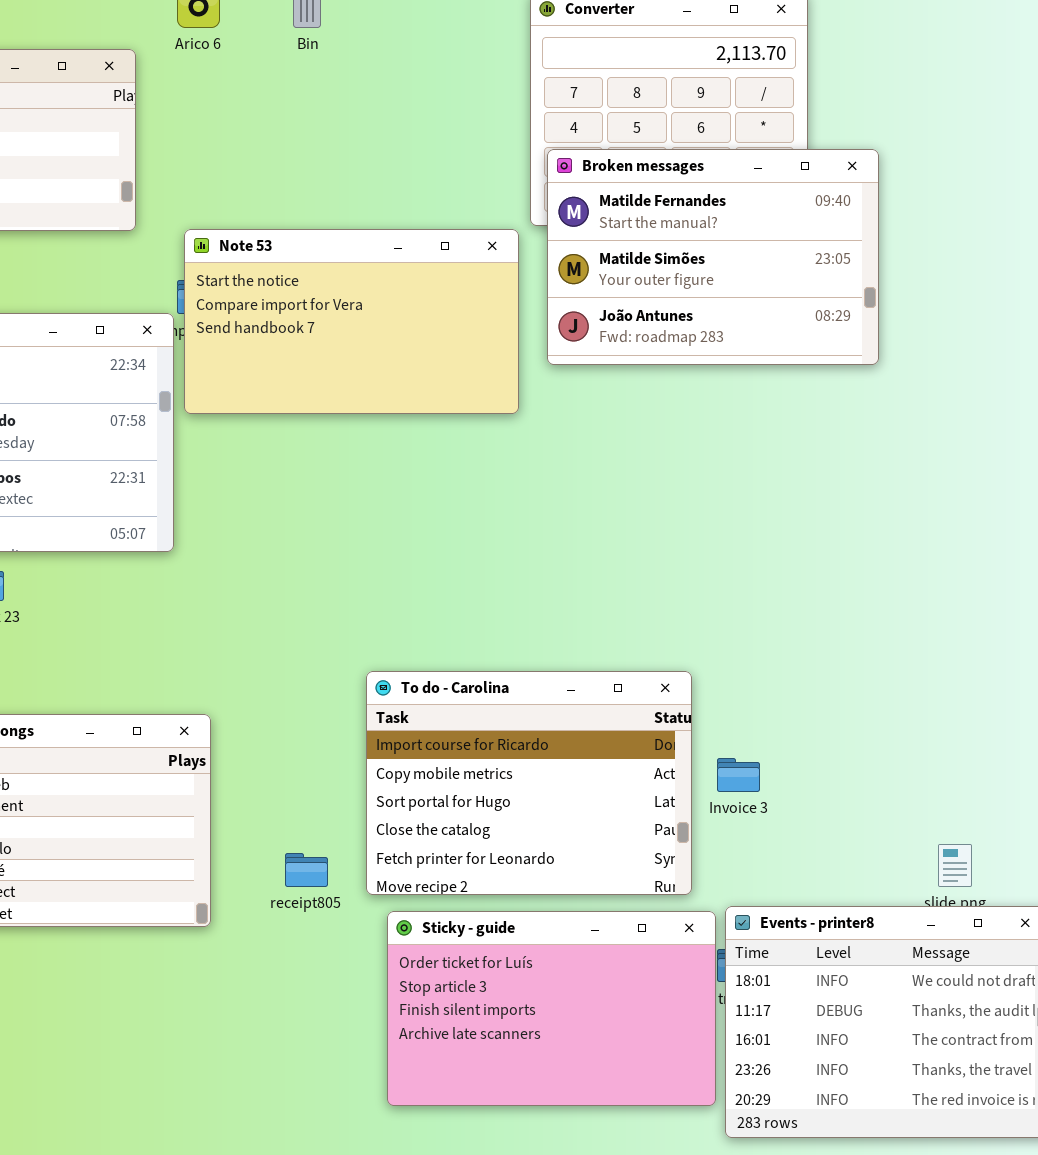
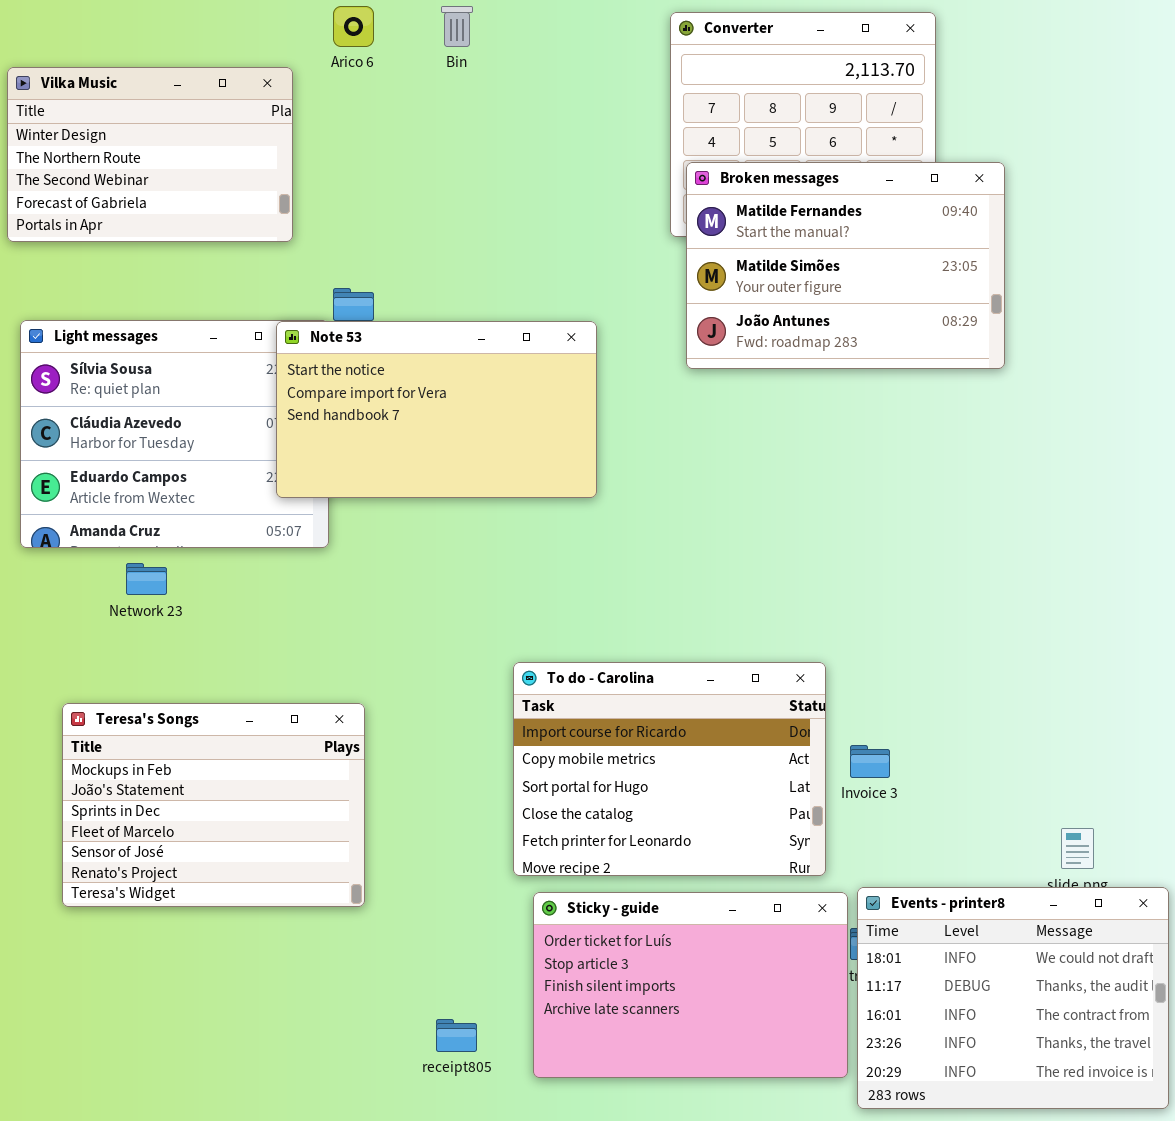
Note 53: [184,229,519,414] -> [276,321,597,498], moved
receipt805: [285,853,328,887] -> [436,1019,477,1052], moved

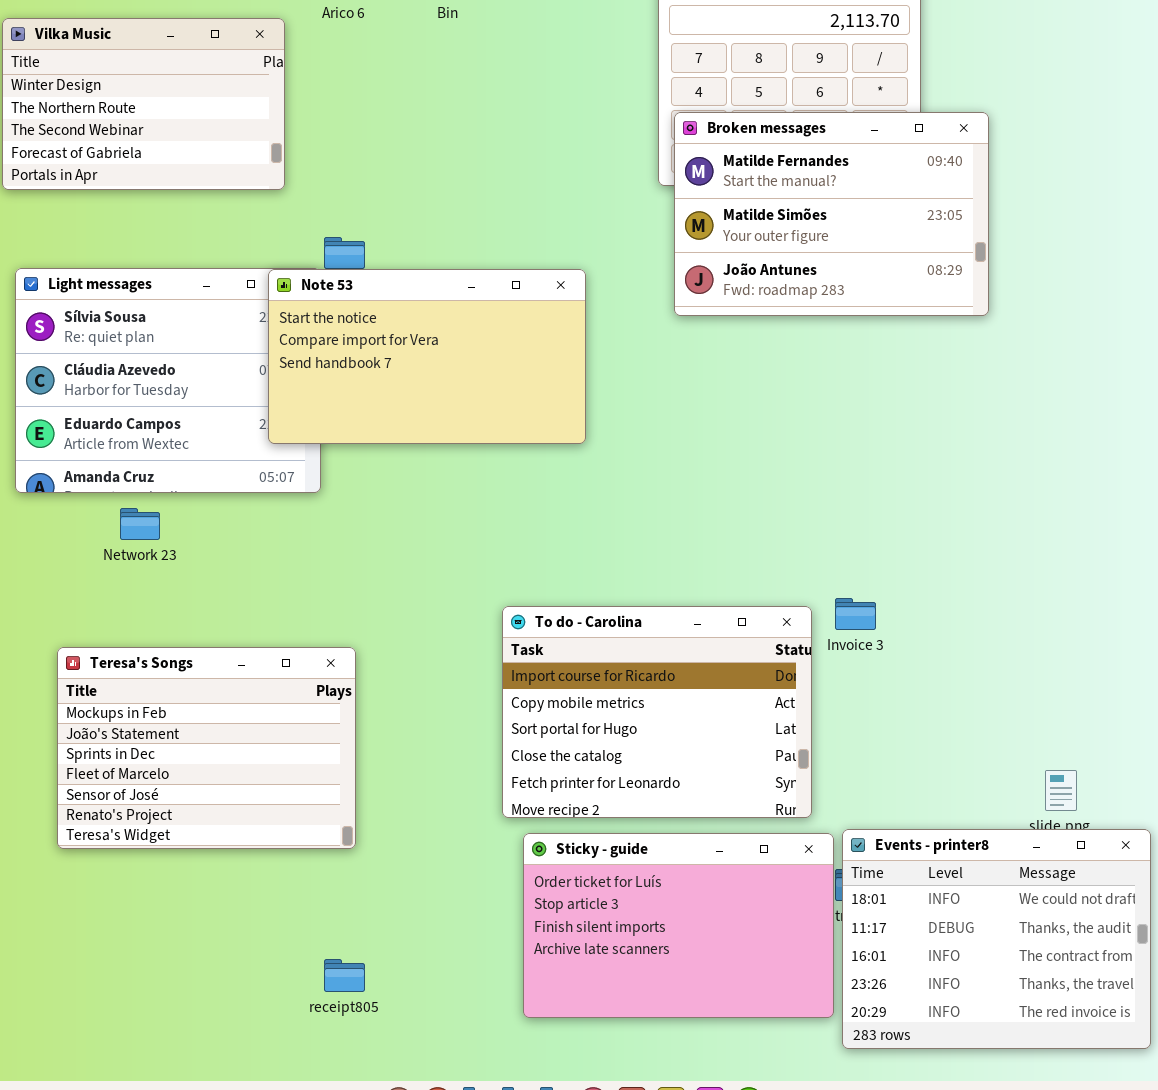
Invoice 3: [850,745,890,778] -> [835,598,876,630], moved
receipt805: [436,1019,477,1052] -> [324,959,365,992], moved

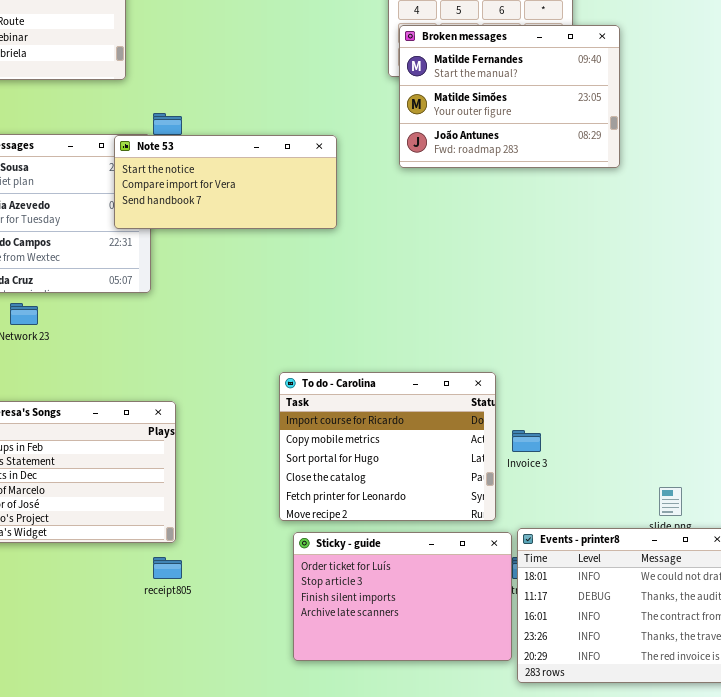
Note 53: [268,269,586,444] -> [114,135,337,229], resized
Invoice 3: [835,598,876,630] -> [512,430,541,452], moved
receipt805: [324,959,365,992] -> [153,557,182,579], moved

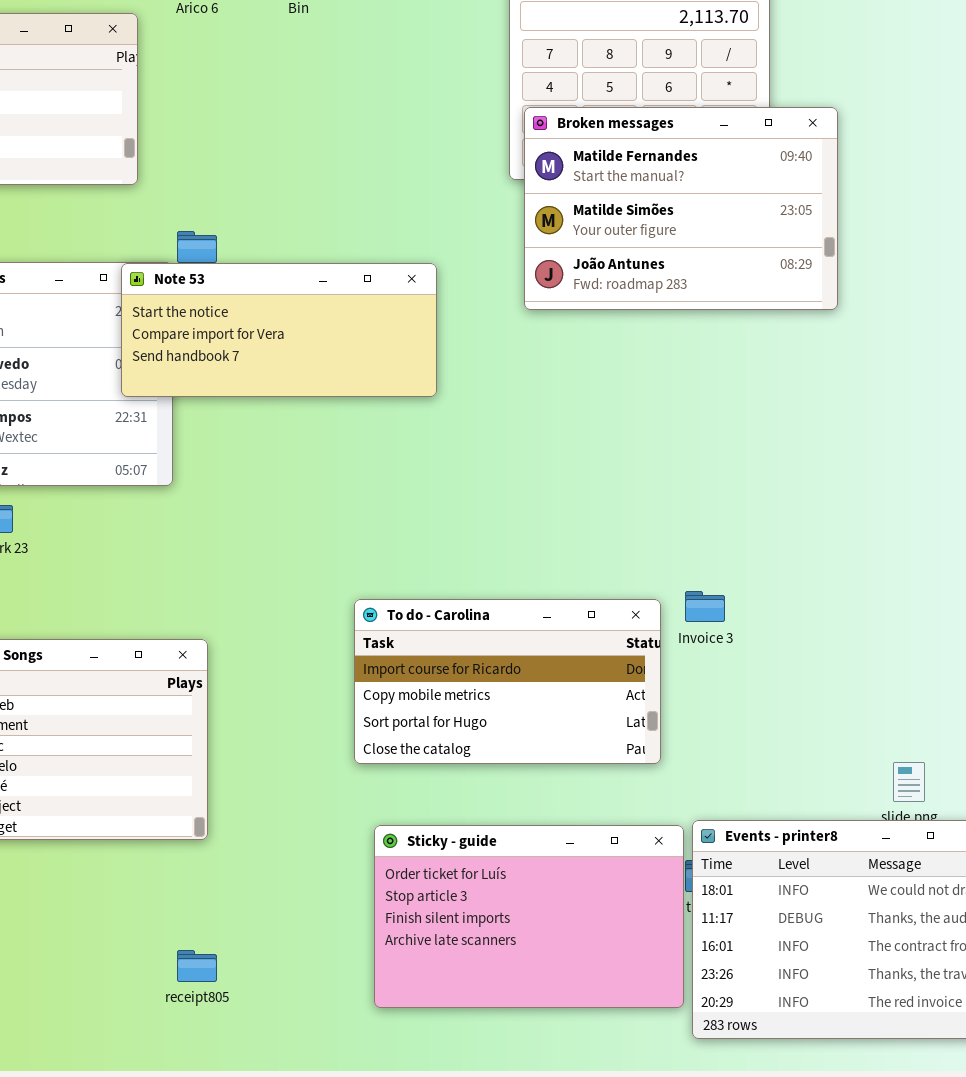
To do - Carolina: [279,372,496,521] -> [354,599,661,764], resized
Invoice 3: [512,430,541,452] -> [685,591,725,622], moved
receipt805: [153,557,182,579] -> [177,950,217,982], moved

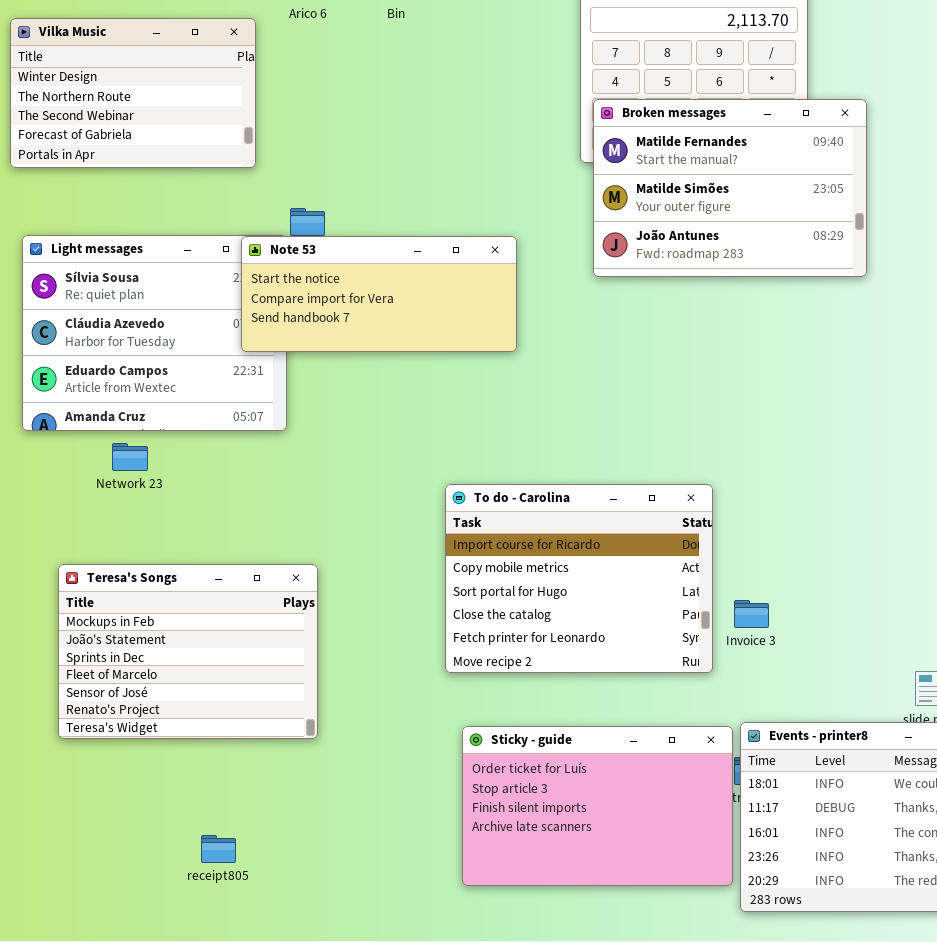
Invoice 3: [685,591,725,622] -> [734,600,769,628], moved
To do - Carolina: [354,599,661,764] -> [445,484,713,673], resized
receipt805: [177,950,217,982] -> [201,835,236,863], moved

